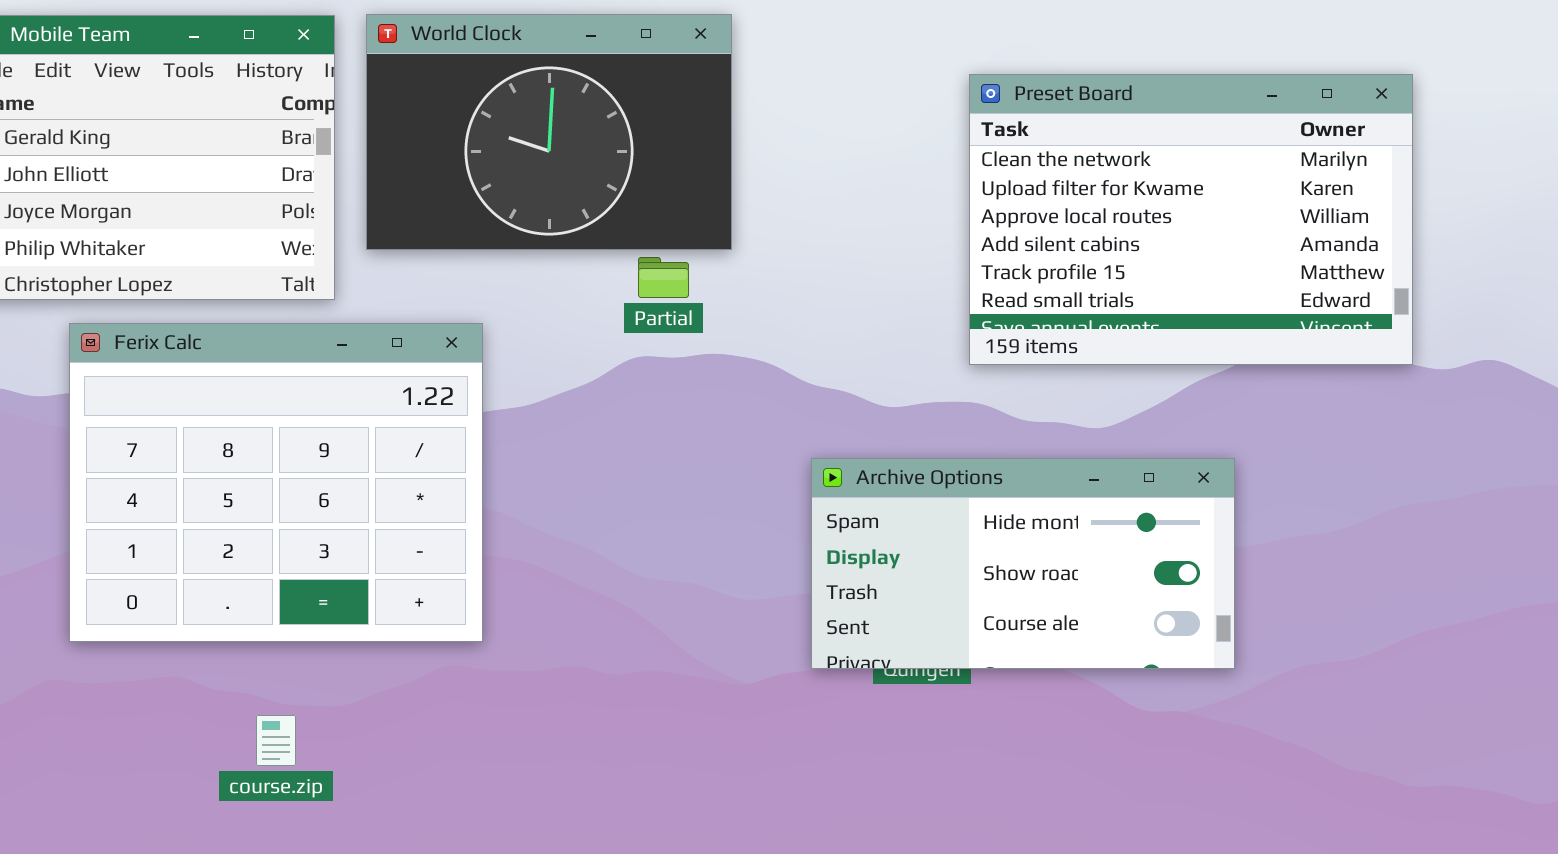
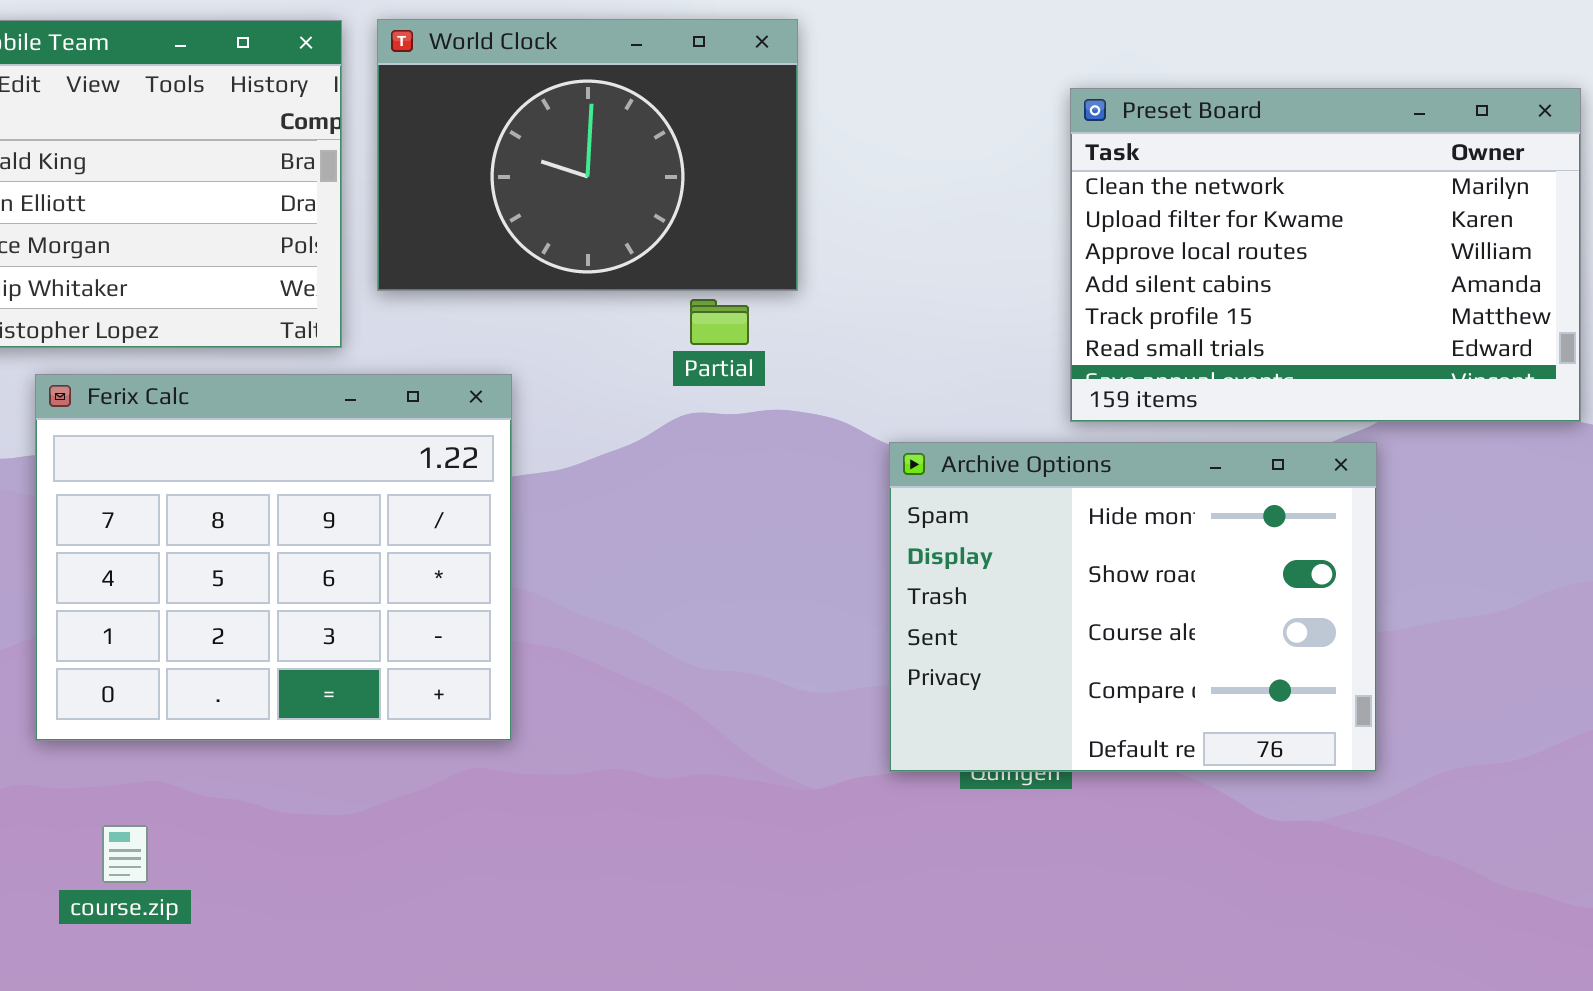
Archive Options: [811,458,1235,669] -> [889,442,1377,772], resized
course.zip: [256,715,296,766] -> [102,825,148,883], moved

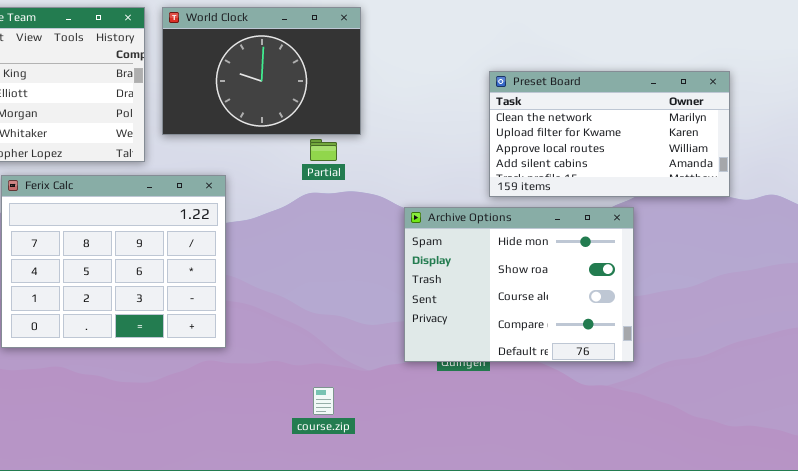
Preset Board: [1070,88,1581,422] -> [489,71,730,197], resized
course.zip: [102,825,148,883] -> [313,387,334,415], moved

